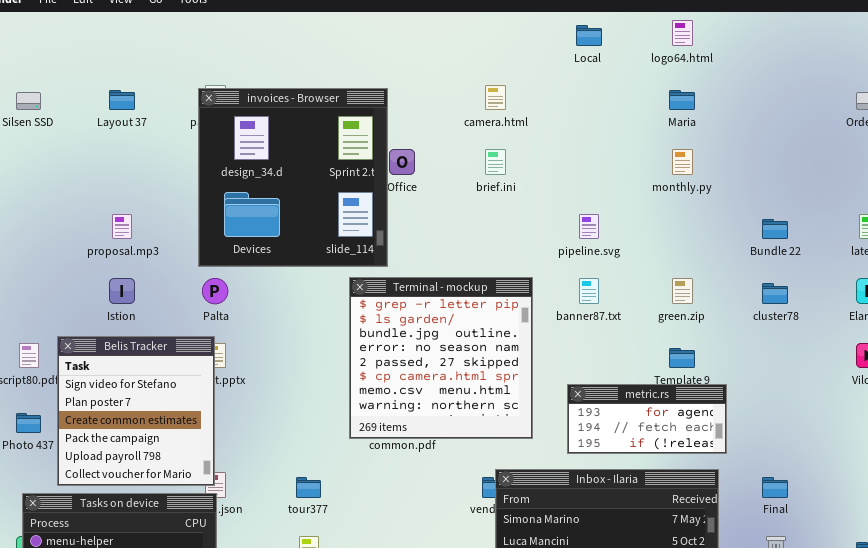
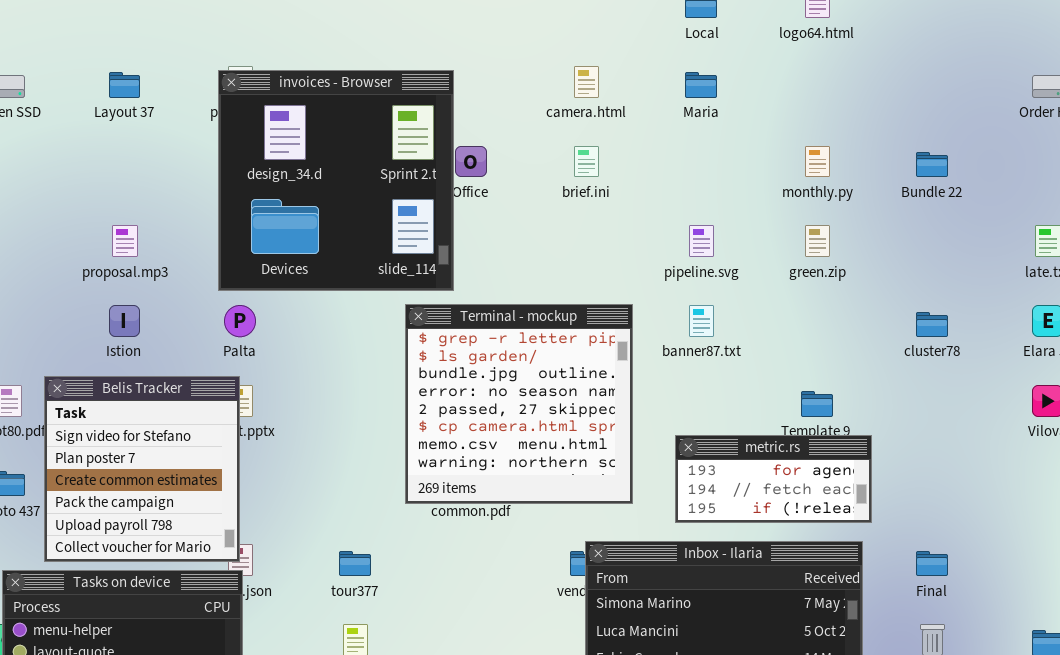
Maria: [669,90,695,110] -> [685,72,717,98], moved
Bundle 22: [762,219,788,239] -> [916,152,948,177], moved
green.zip: [672,278,693,304] -> [805,225,830,257], moved

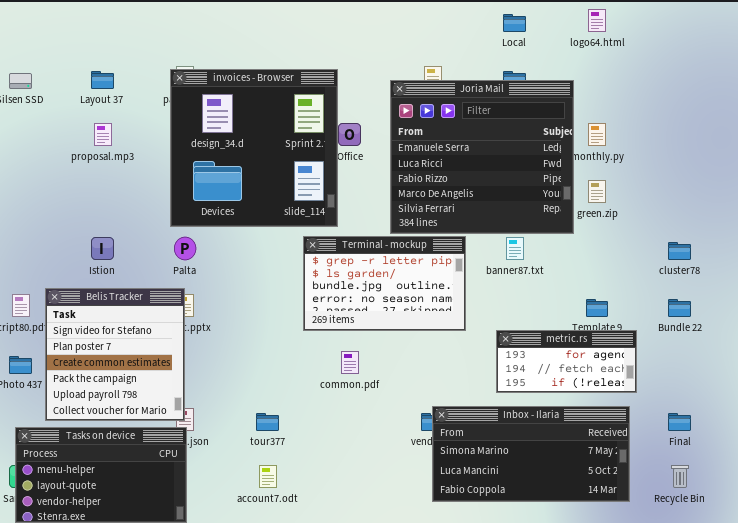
Joria Mail: none -> [390,80,574,234], opened
Bundle 22: [916,152,948,177] -> [668,299,691,317], moved
proposal.mp3: [112,225,138,257] -> [94,123,112,146], moved
Terminal - mockup: [405,304,633,504] -> [303,236,466,331], resized

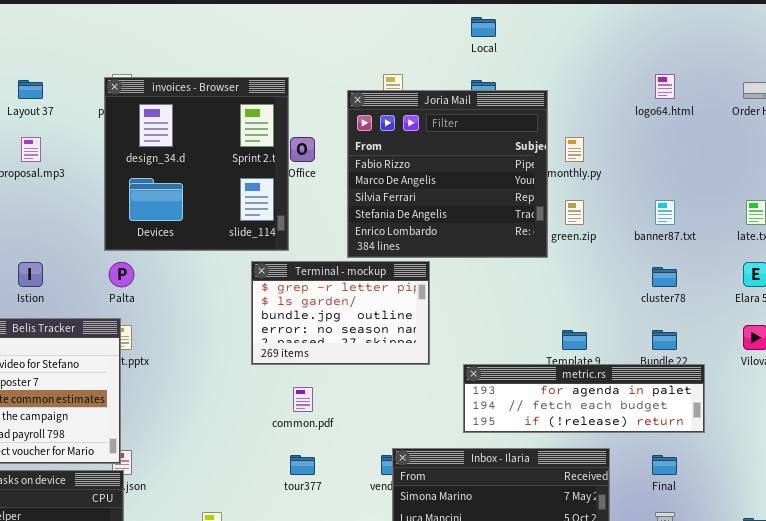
logo64.html: [588,9,606,32] -> [655,74,675,99], moved
Joria Mail: [390,80,574,234] -> [347,90,548,258], scrolled down 2 rows
banner87.txt: [506,237,524,260] -> [655,200,675,225], moved
metric.rs: [496,330,637,393] -> [463,364,705,433], resized
tour377: [256,413,279,431] -> [290,455,315,475], moved

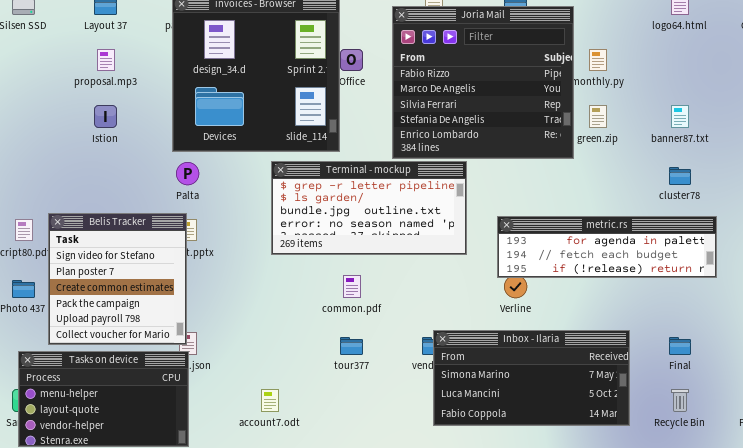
Terminal - mockup: [251,261,430,365] -> [271,161,467,255], resized
Istion: [18,262,43,287] -> [94,105,117,128], moved
metric.rs: [463,364,705,433] -> [497,216,717,278], moved

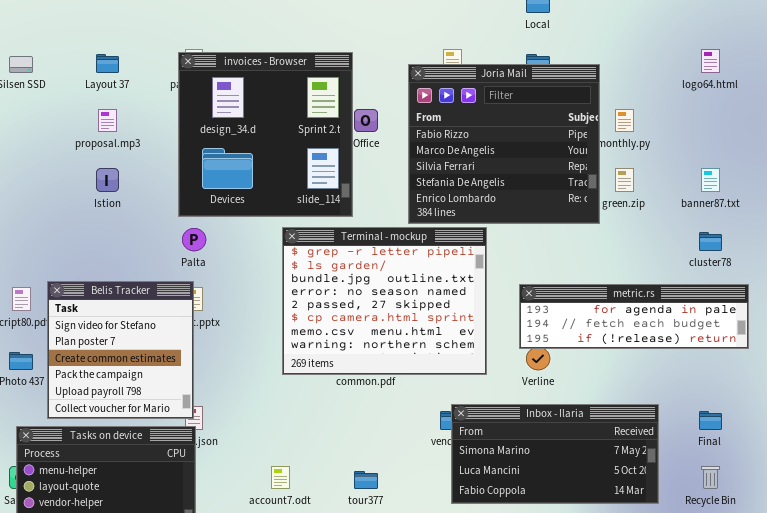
Terminal - mockup: [271,161,467,255] -> [282,227,487,375], resized
tour377: [340,337,363,355] -> [354,471,378,489], moved

